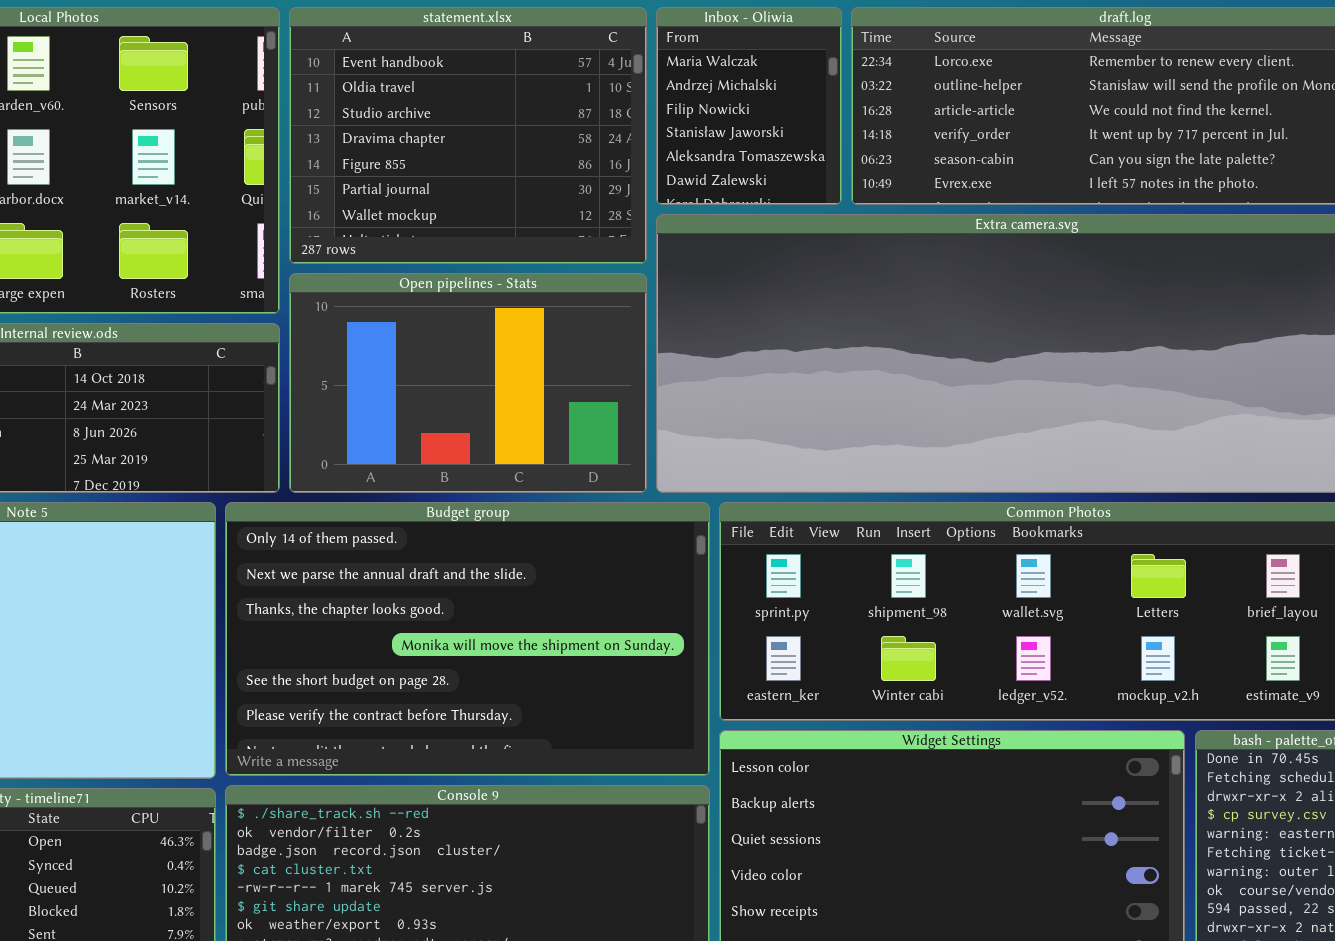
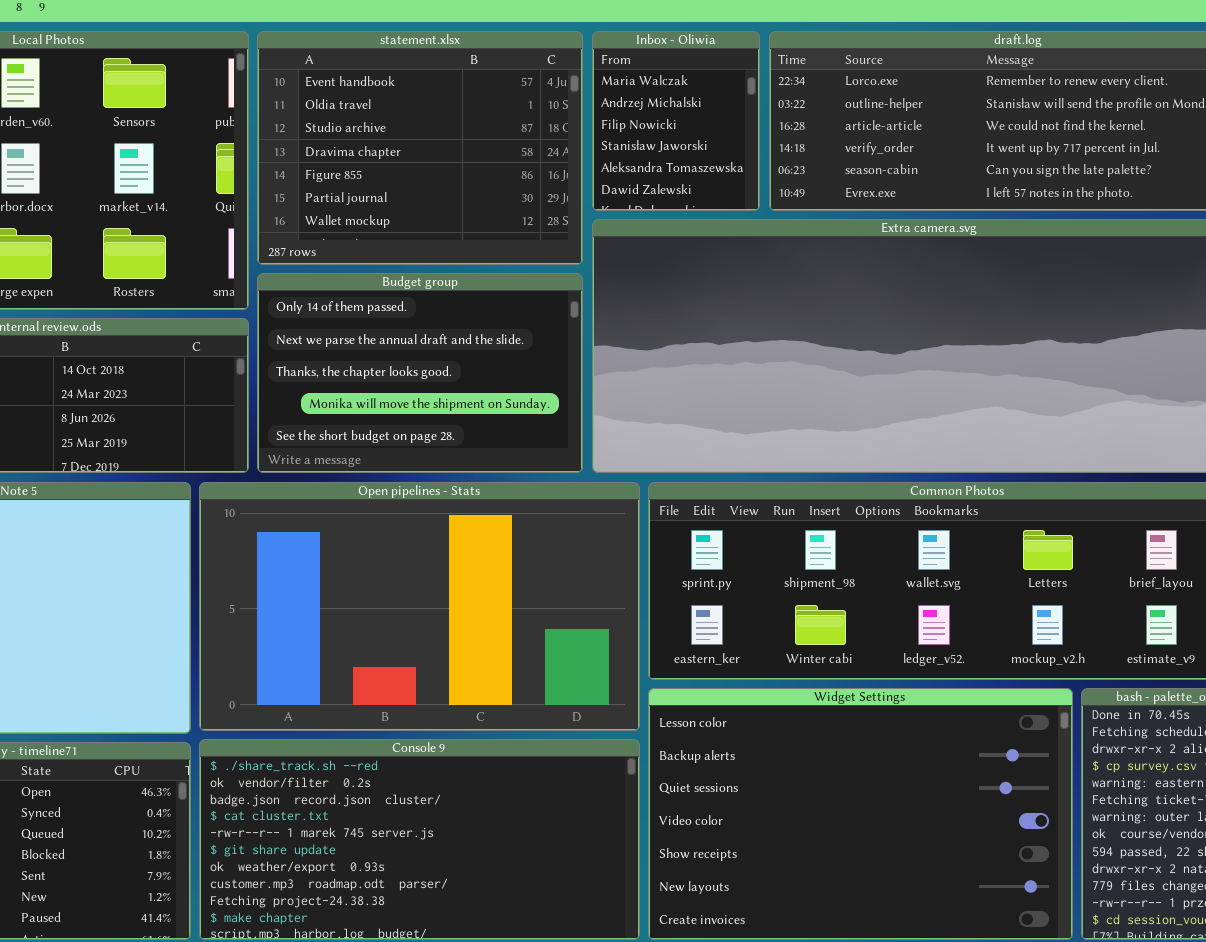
Open pipelines - Stats: [289,273,647,493] -> [199,482,640,731], moved, resized
Budget group: [225,502,710,776] -> [257,273,583,473], moved, resized

